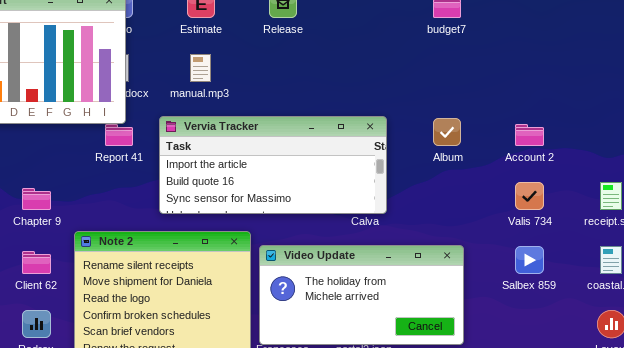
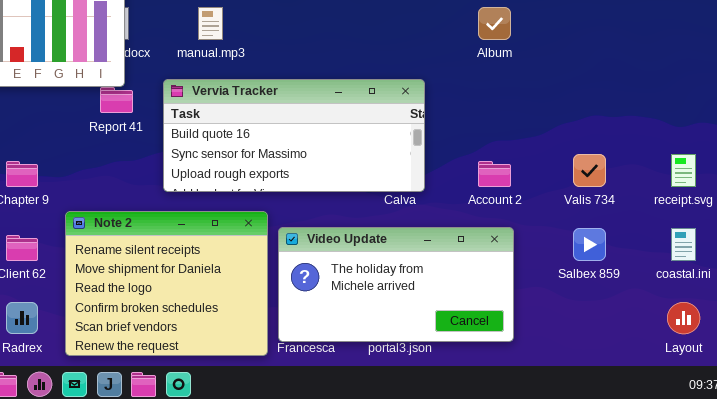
Vervia Tracker: [159,116,387,214] -> [163,79,425,192], scrolled down 1 row
Album: [433,118,461,146] -> [478,7,511,40], moved
Account 2: [515,124,544,146] -> [478,161,511,187], moved

